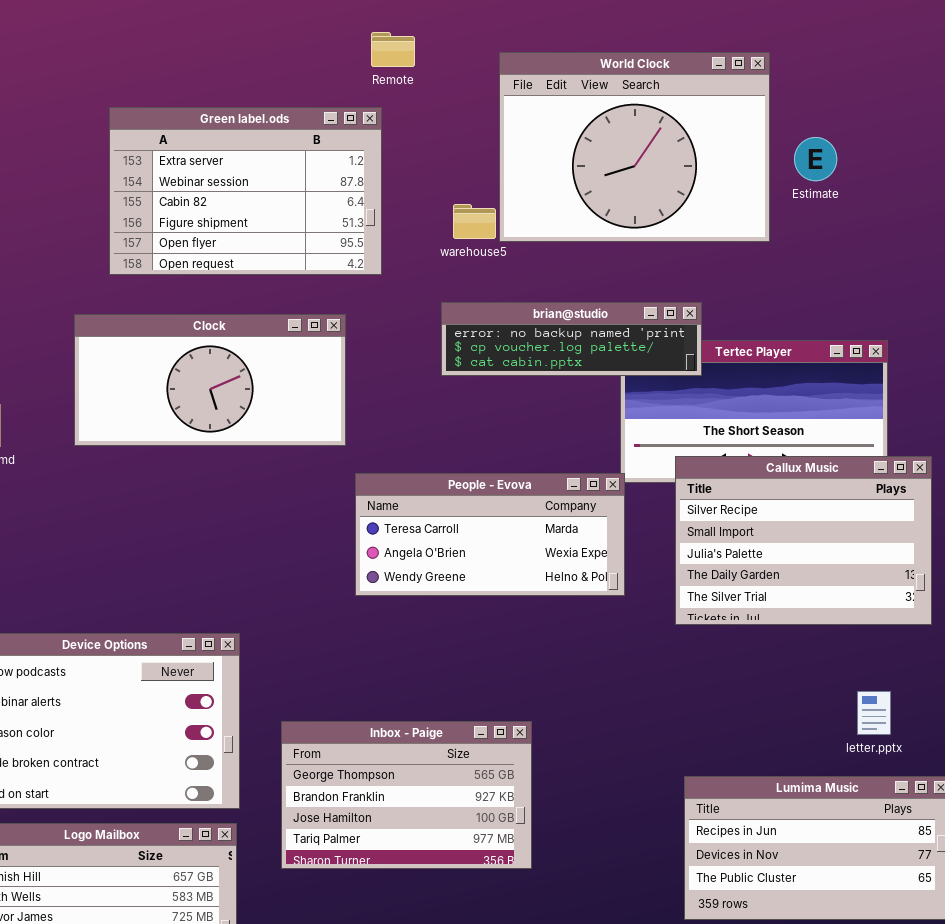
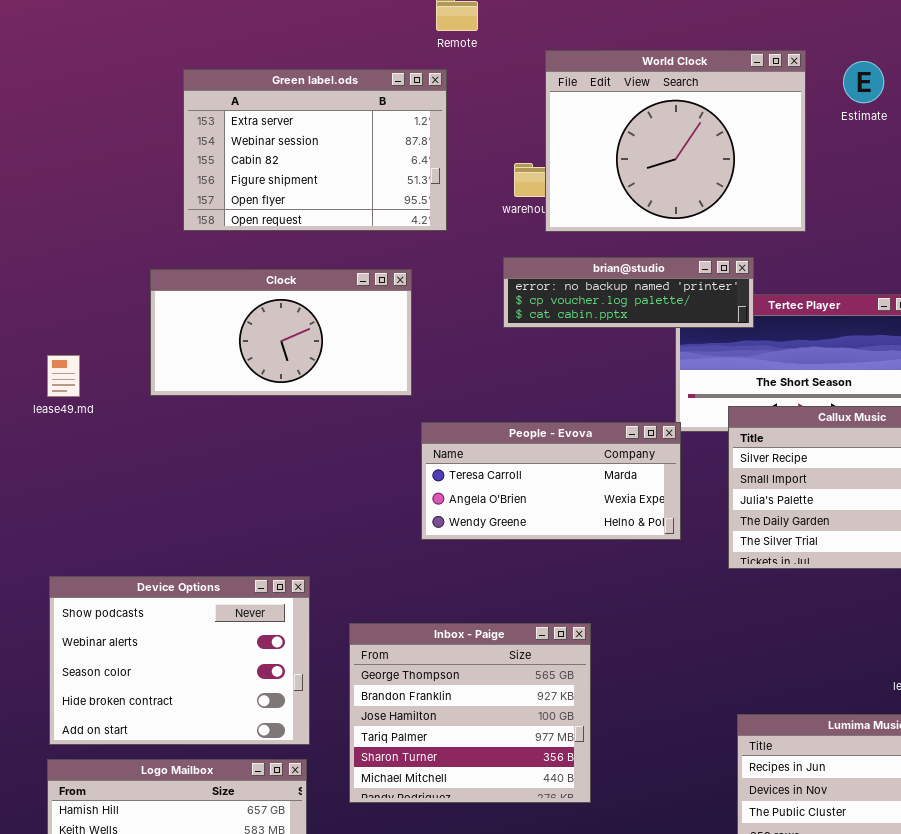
World Clock: [499,52,770,242] -> [545,50,806,232], moved
Estimate: [794,137,837,181] -> [843,61,884,103], moved
Inbox - Paige: [281,721,532,869] -> [349,623,591,803], resized

